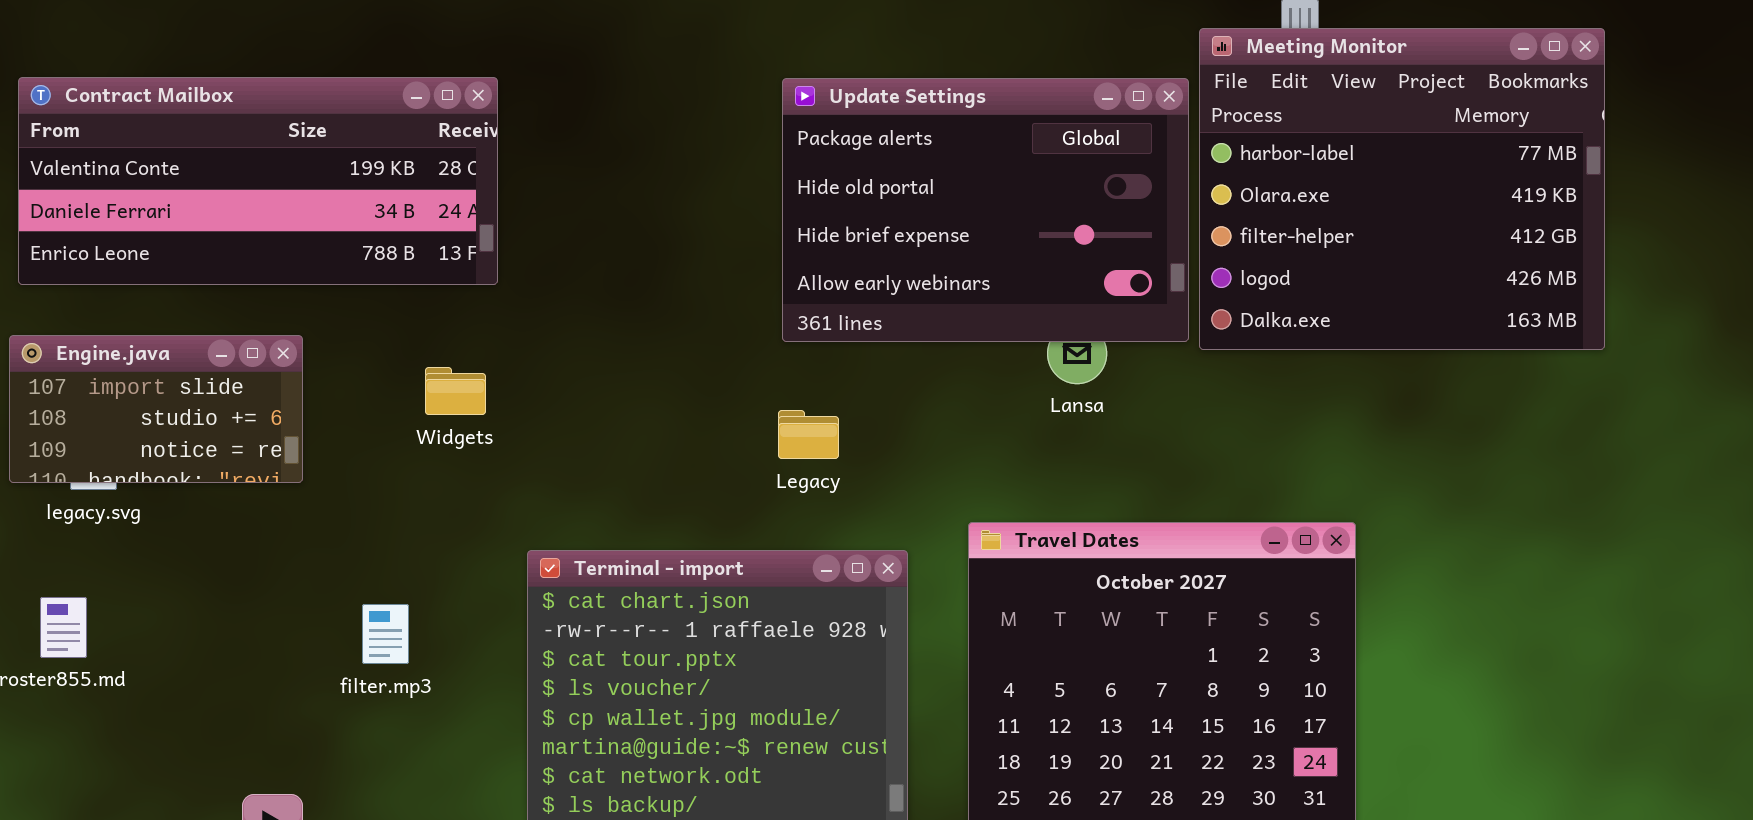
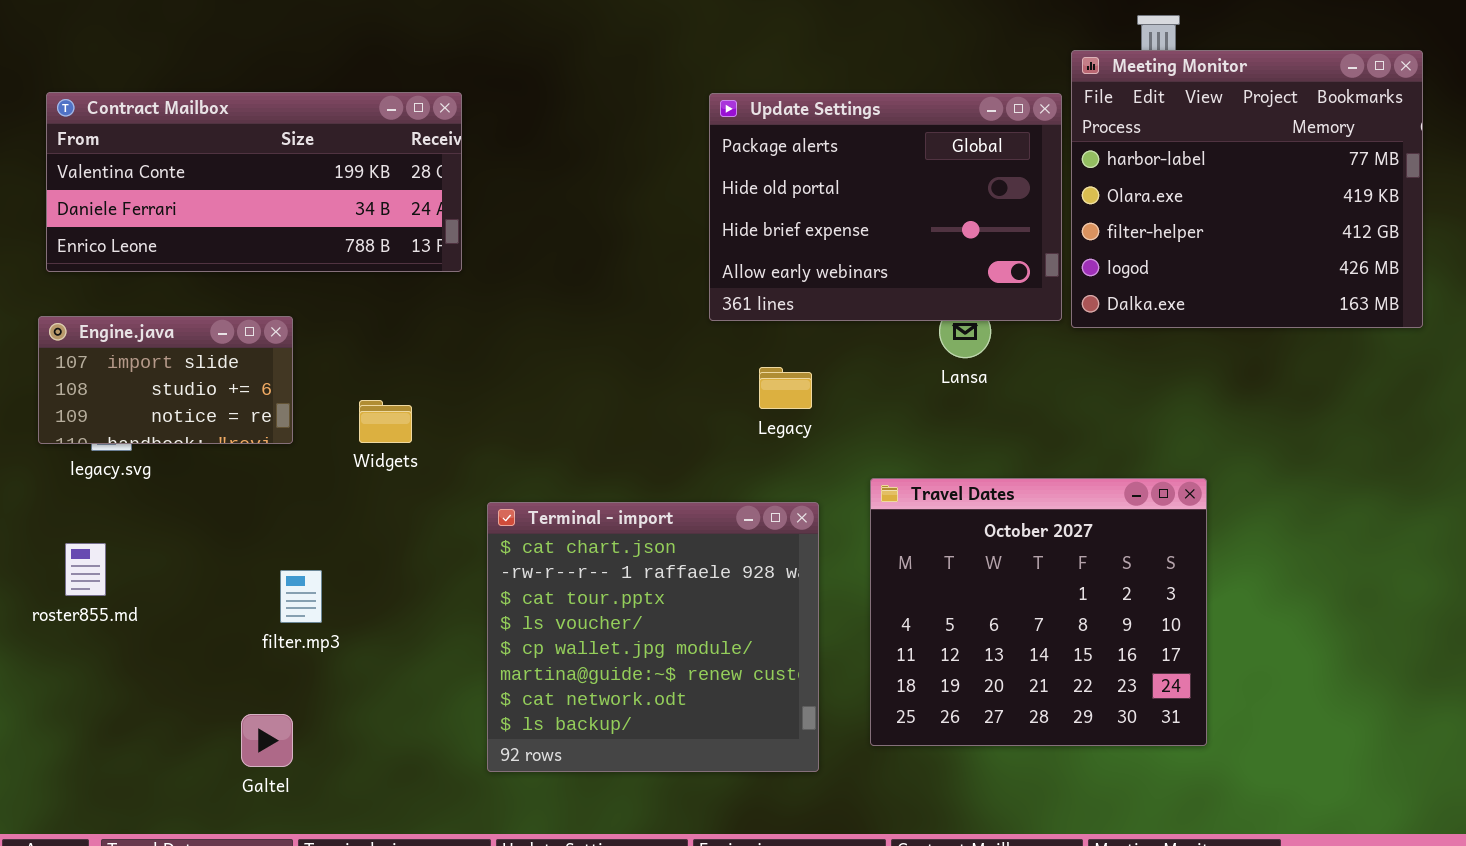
Widgets: [425,367,486,415] -> [359,400,412,443], moved
Legacy: [778,410,839,459] -> [759,367,812,409], moved
filter.mp3: [362,604,409,664] -> [280,570,322,623], moved

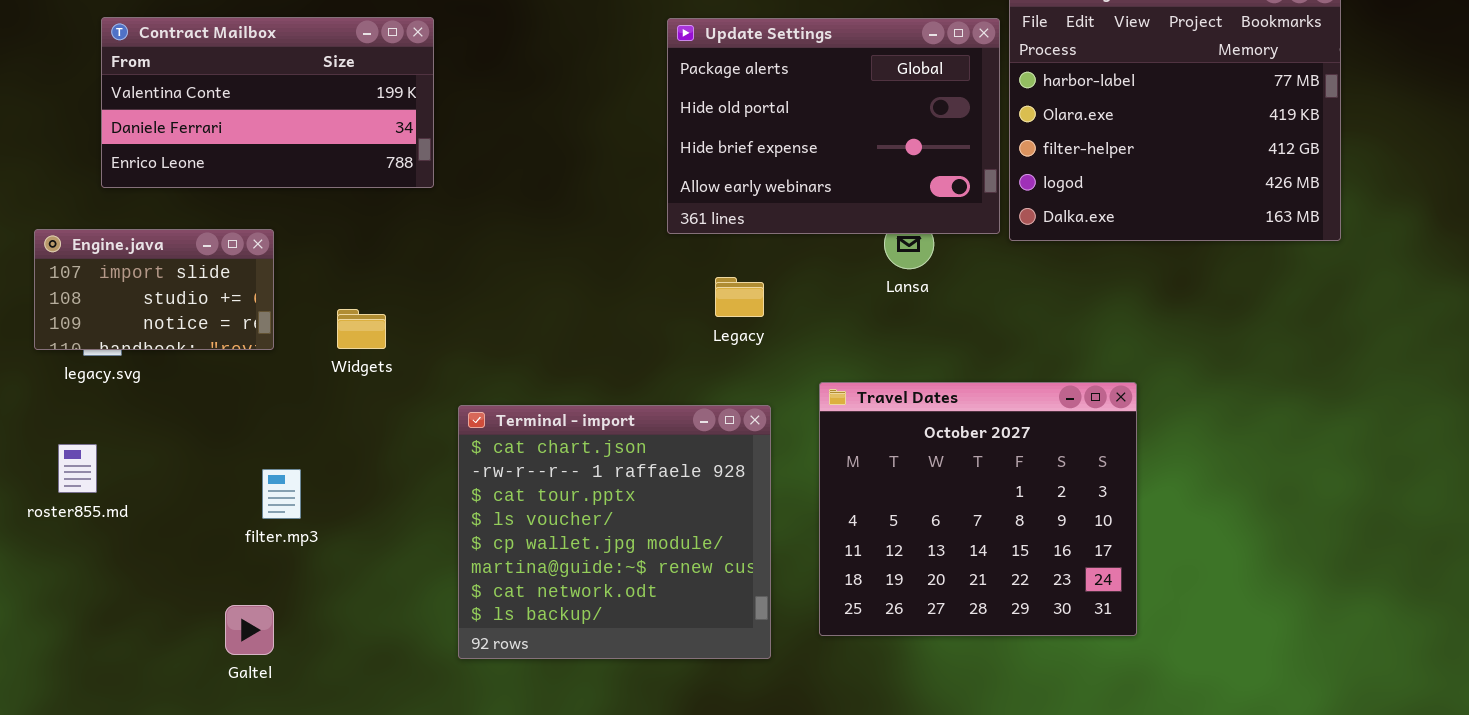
Contract Mailbox: [46,92,462,272] -> [101,17,434,188], resized

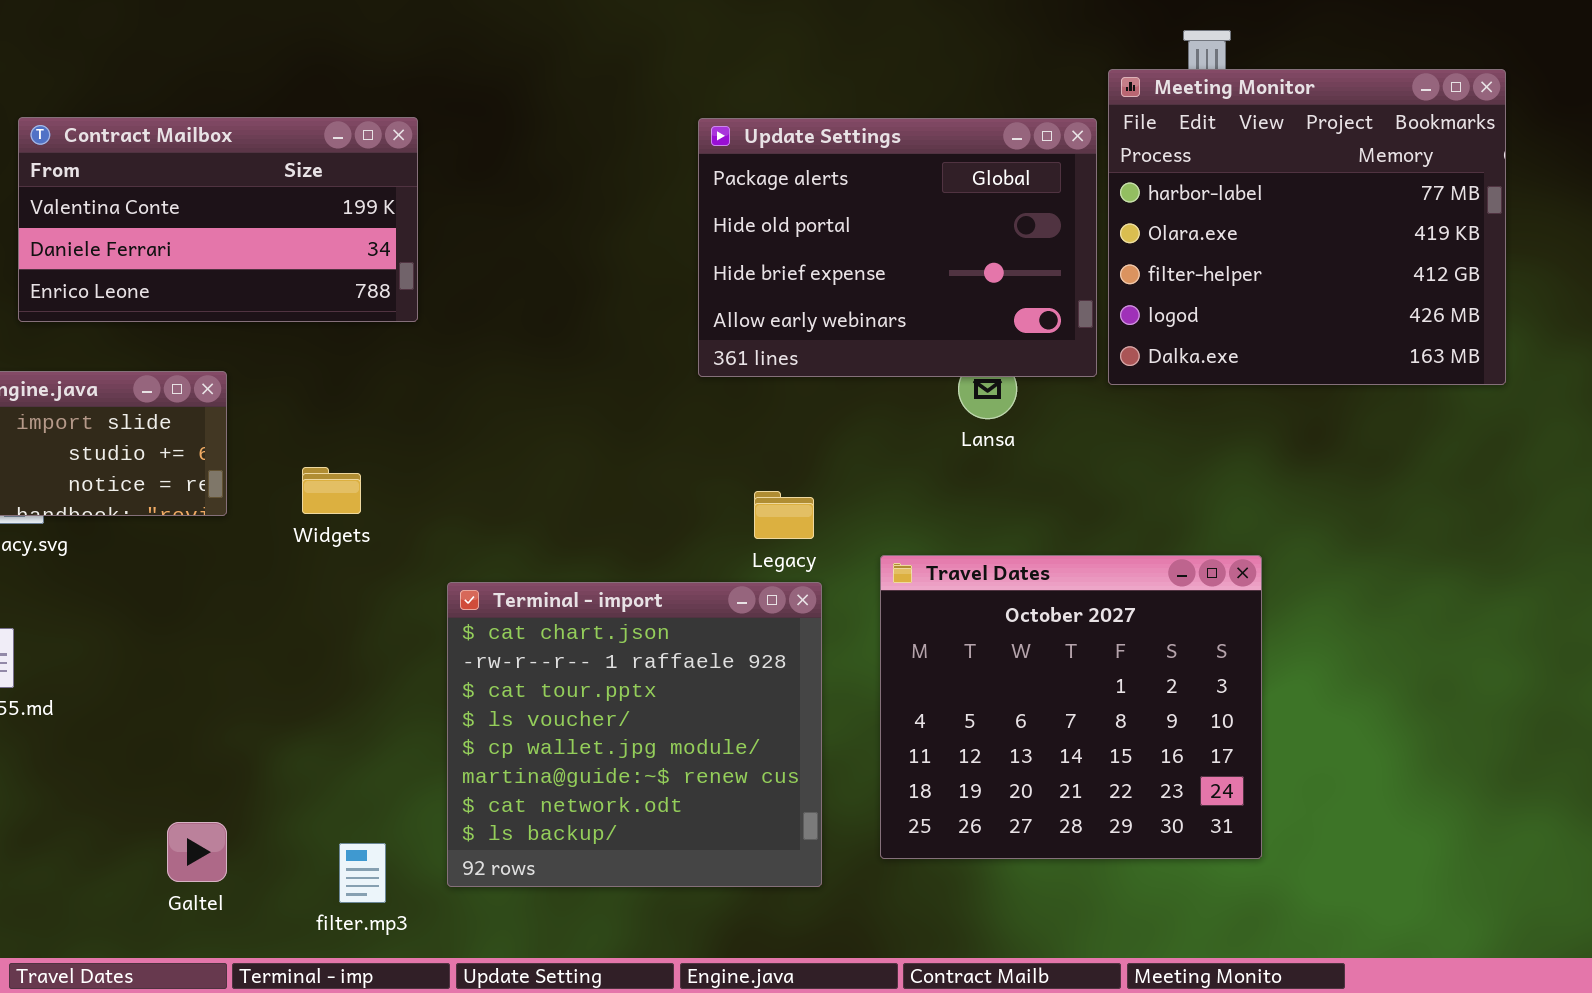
Legacy: [715,277,764,317] -> [754,491,814,539], moved
filter.mp3: [262,469,301,519] -> [339,843,386,903], moved

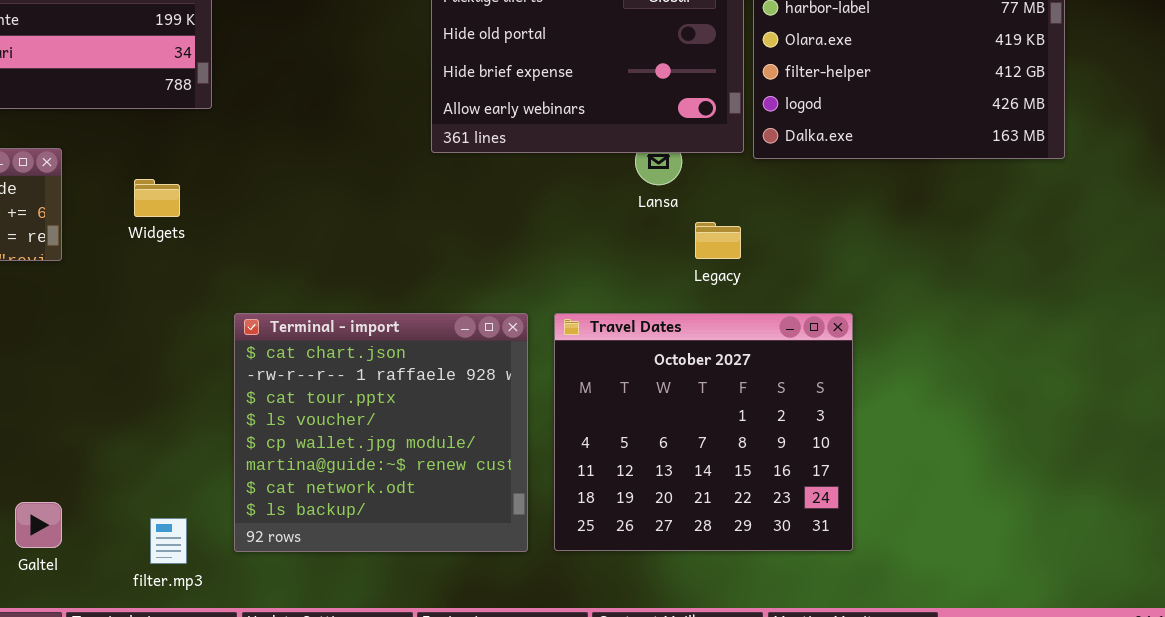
Widgets: [302,467,361,514] -> [134,179,180,217], moved
Legacy: [754,491,814,539] -> [695,222,741,259], moved
Travel Dates: [880,555,1262,859] -> [554,313,853,551], moved

